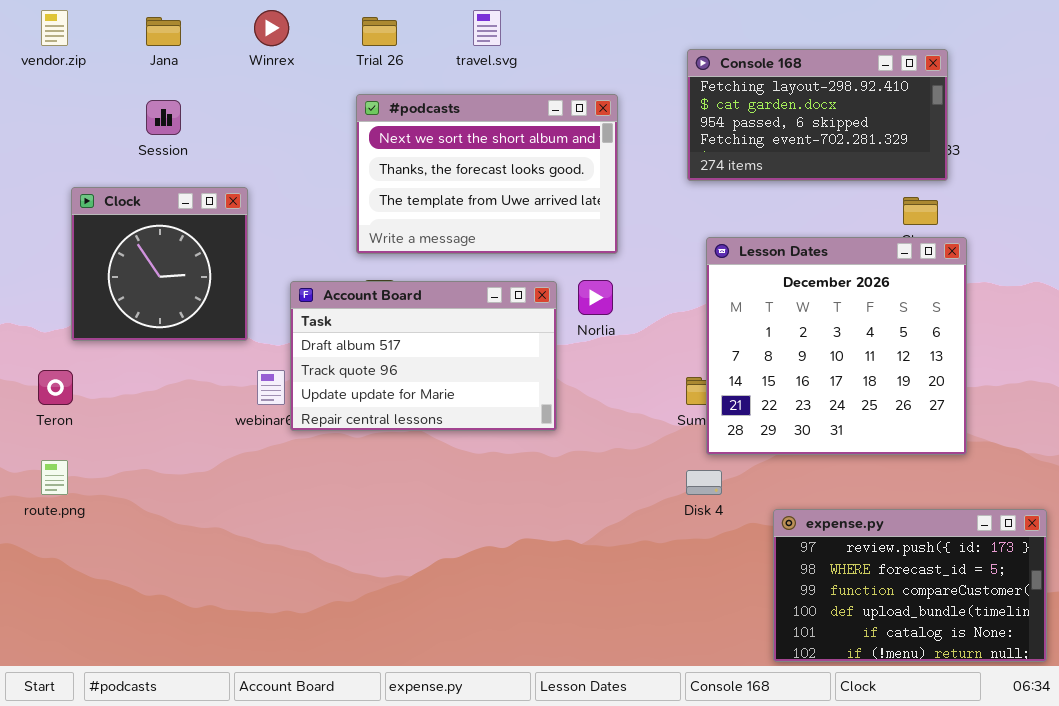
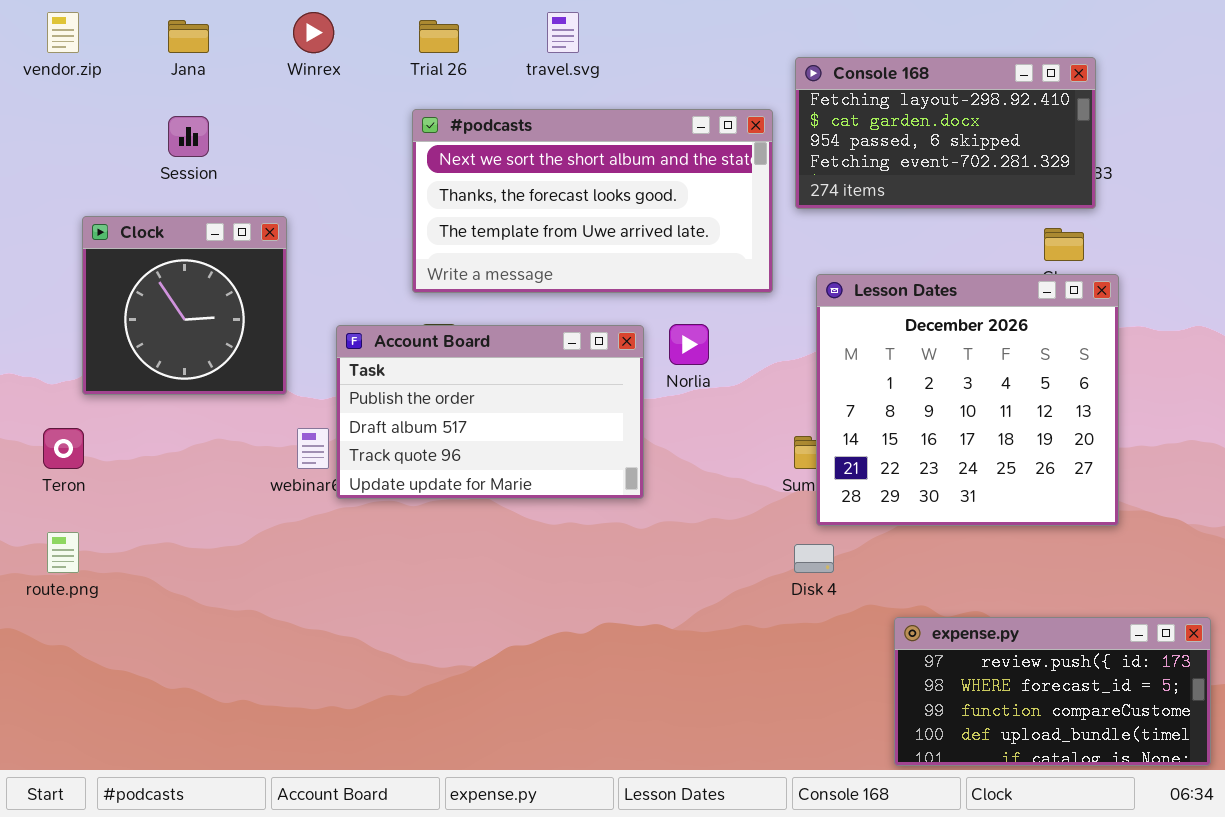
#podcasts: [356,94,618,254] -> [412,109,773,293], resized
Account Board: [290,281,557,431] -> [336,325,644,499], scrolled up 1 row
expense.py: [773,509,1047,662] -> [894,617,1211,766], resized

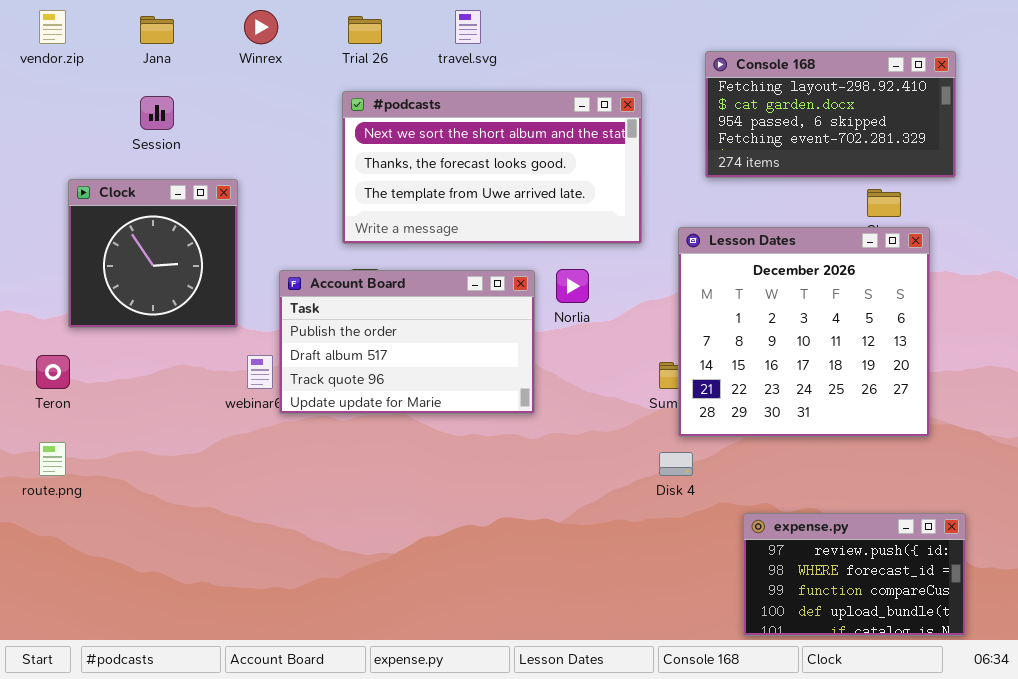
Console 168: [795,57,1096,209] -> [705,51,956,178], moved
expense.py: [894,617,1211,766] -> [743,513,966,636], resized

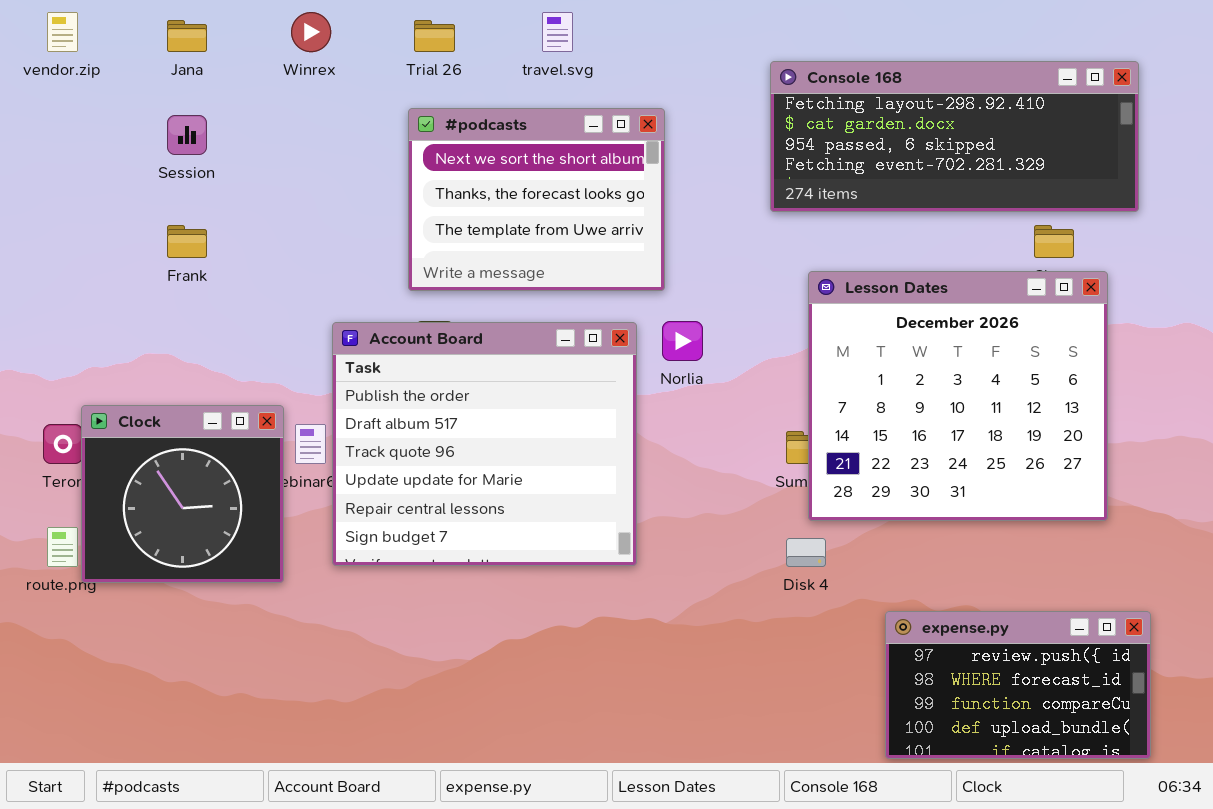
Console 168: [705,51,956,178] -> [770,61,1139,212], resized
#podcasts: [342,91,642,244] -> [408,108,665,291], resized
Clock: [68,179,238,328] -> [81,405,284,583], moved
Account Board: [279,270,535,414] -> [332,322,637,566], resized

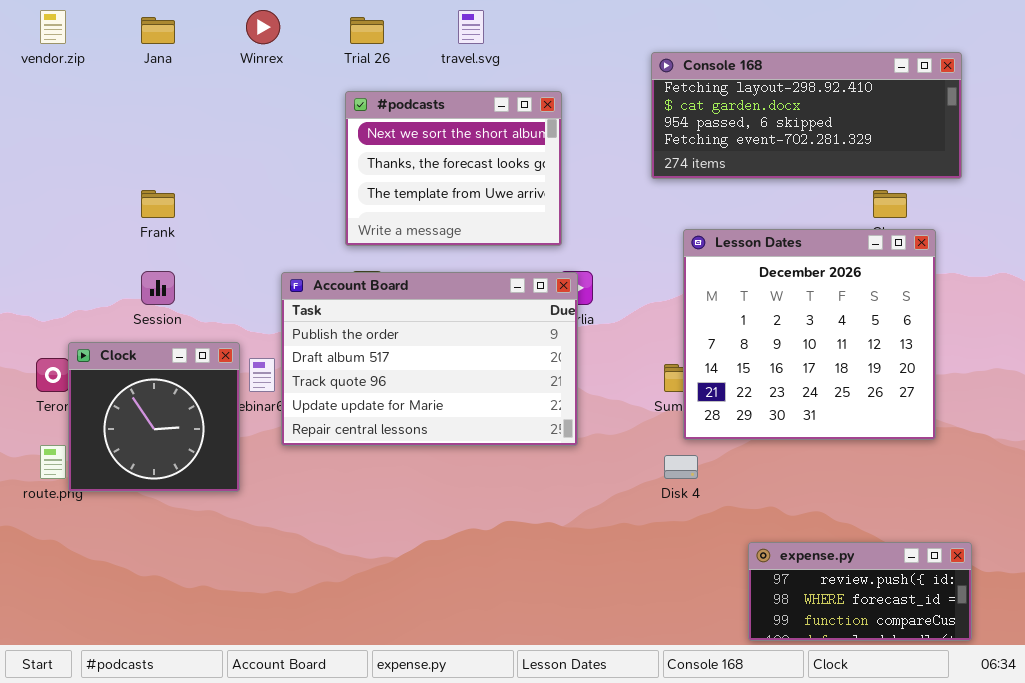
Session: [167,115,207,155] -> [141,271,175,305], moved
Account Board: [332,322,637,566] -> [281,272,578,446], resized
expense.py: [885,611,1151,759] -> [748,542,972,641], resized

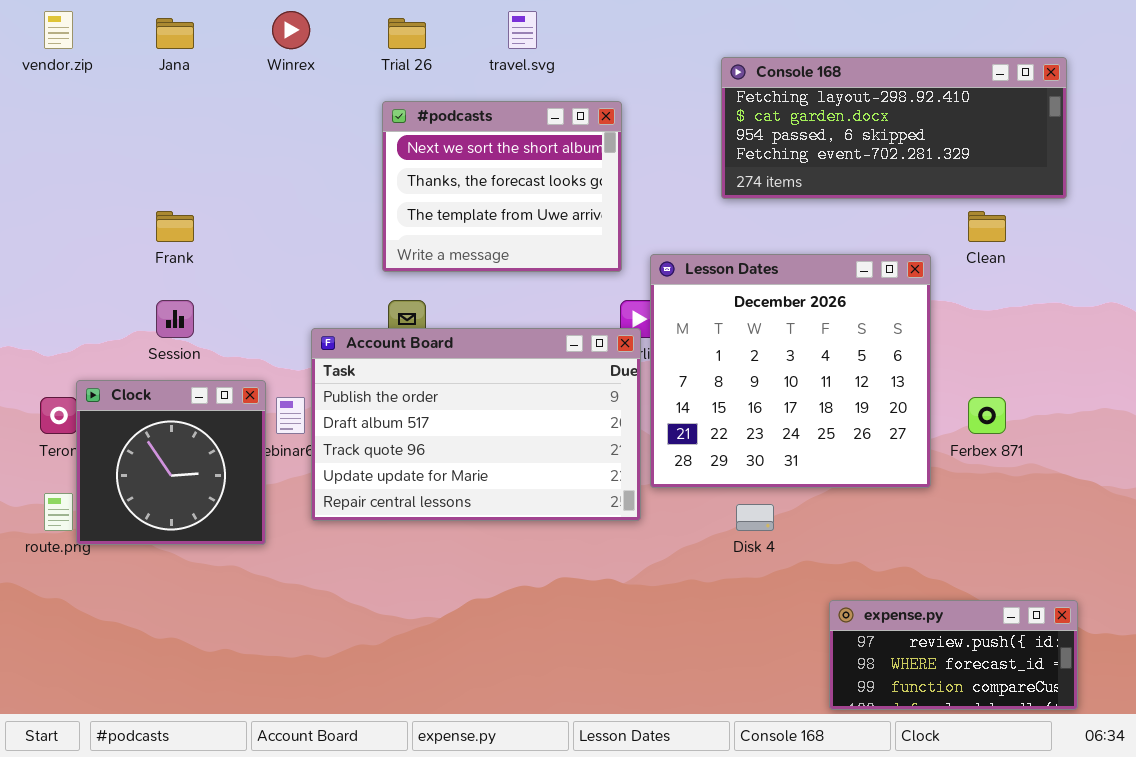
Lesson Dates: [683,229,936,440] -> [650,254,931,488], moved
Account Board: [281,272,578,446] -> [311,328,641,521], moved

